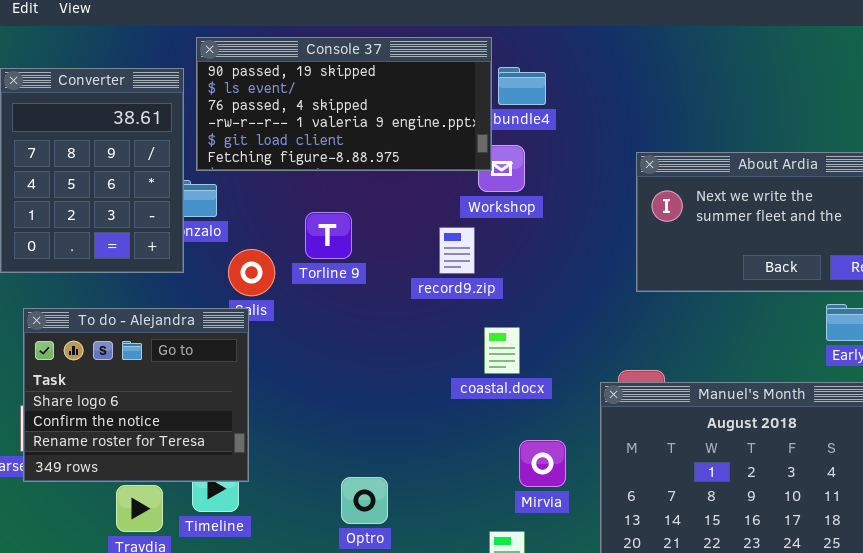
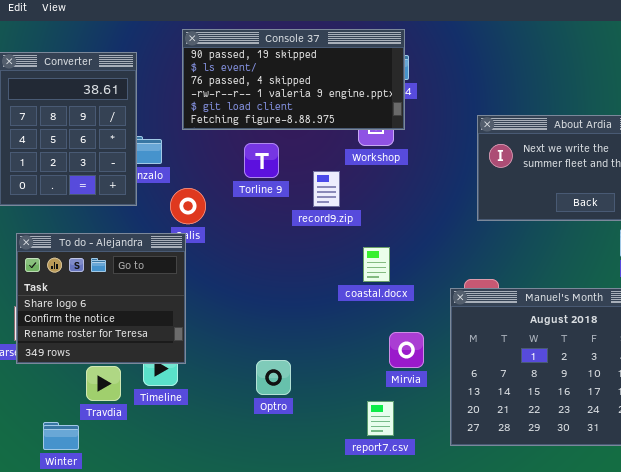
Console 37: [196,37,492,171] -> [182,29,405,130], moved
Torline 9: [305,212,352,259] -> [244,143,279,178], moved
record9.zip: [439,227,475,274] -> [313,171,340,207], moved

